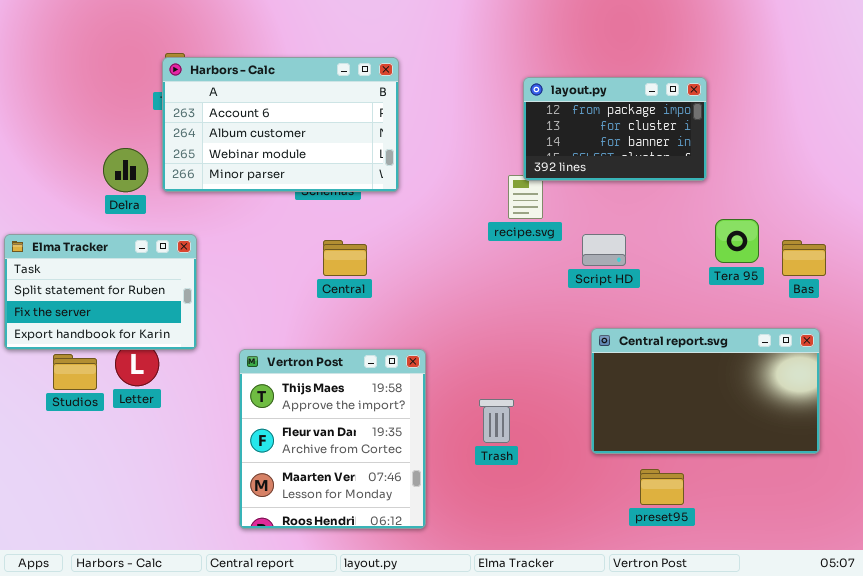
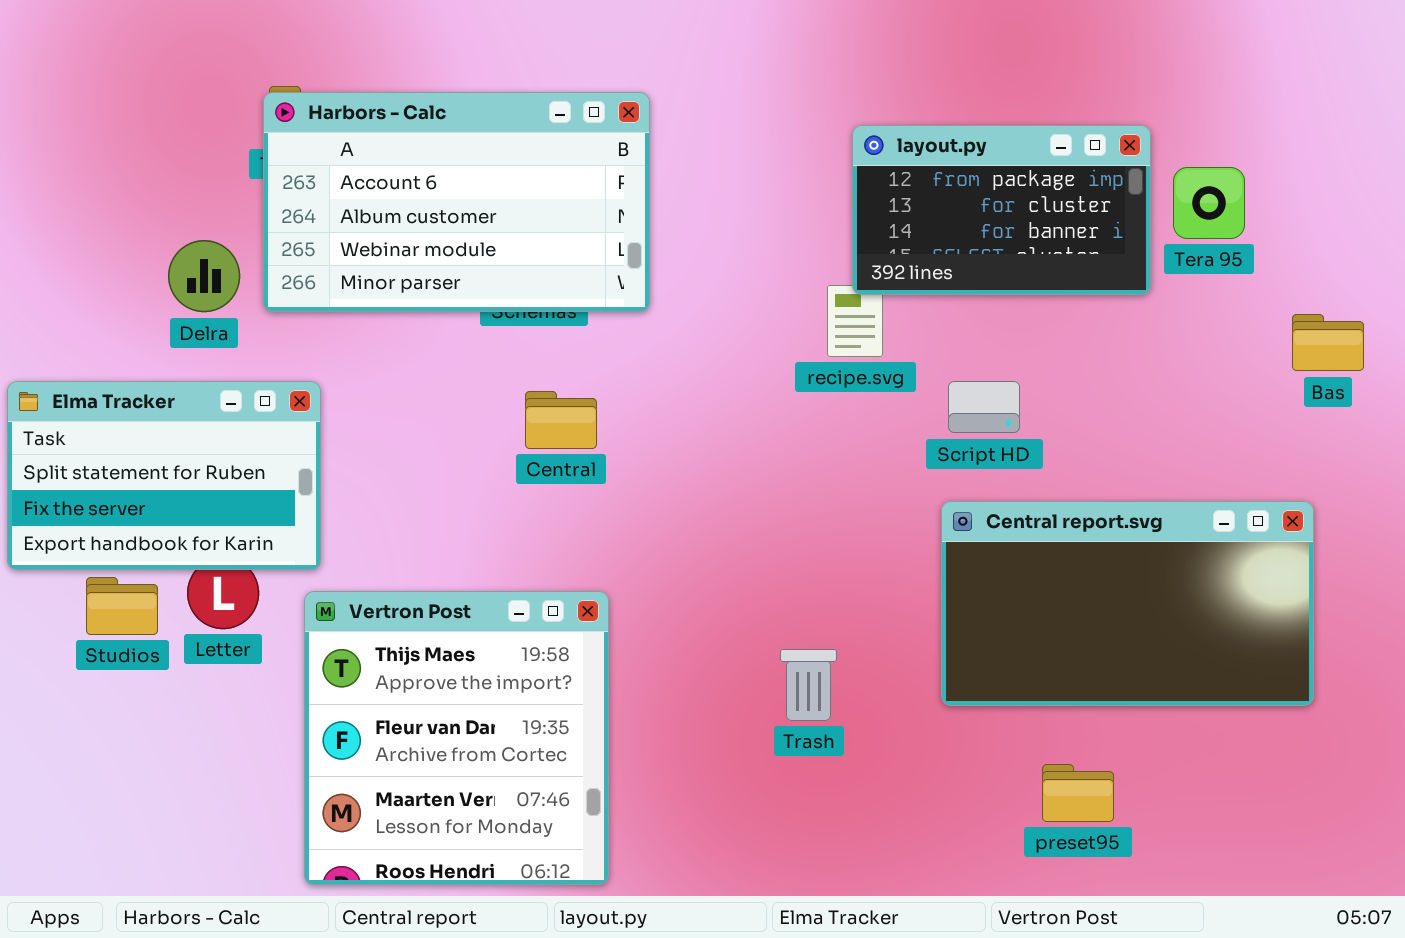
Tera 95: [715,219,759,263] -> [1173,167,1245,239], moved
Bas: [782,240,826,276] -> [1292,314,1364,371], moved
Central report.svg: [591,328,820,454] -> [941,501,1314,706], moved
Vertron Post: [239,349,426,529] -> [304,591,609,885], moved

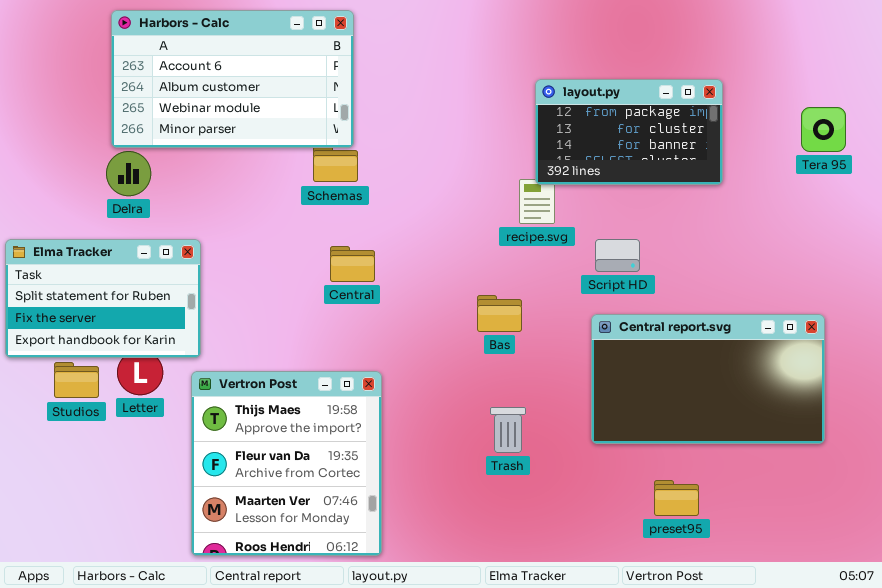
Harbors - Calc: [263,92,650,312] -> [111,10,354,148], moved
Tera 95: [1173,167,1245,239] -> [801,107,846,152], moved
Bas: [1292,314,1364,371] -> [477,295,522,332], moved

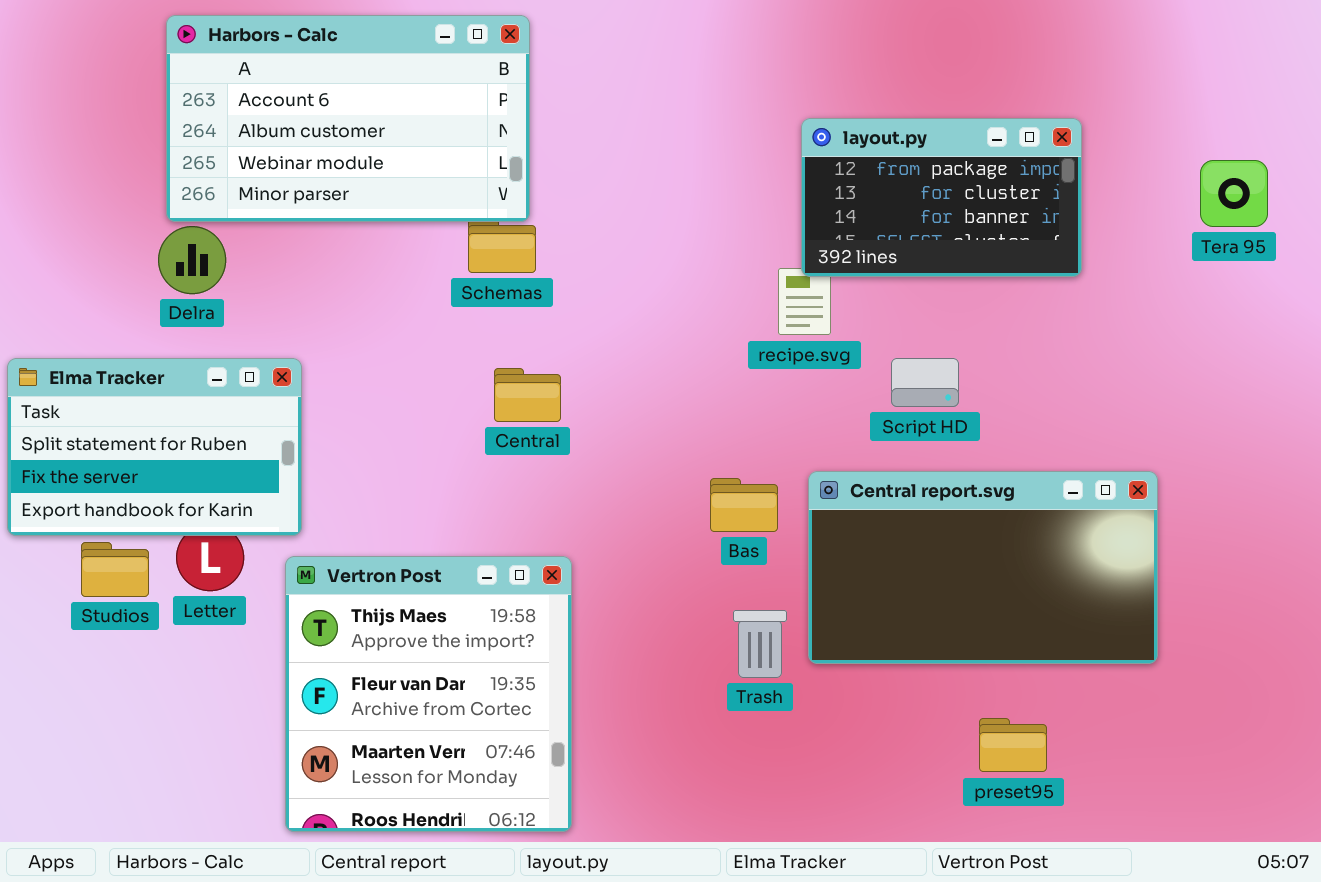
Bas: [477,295,522,332] -> [710,478,778,532], moved
Central report.svg: [591,314,825,444] -> [808,471,1158,664], moved

